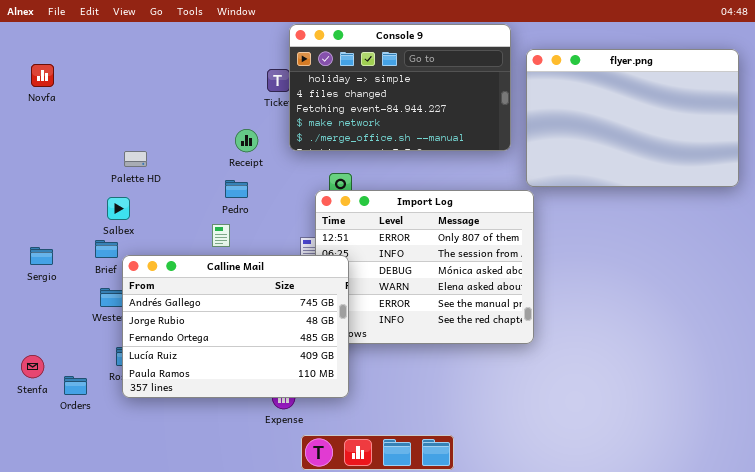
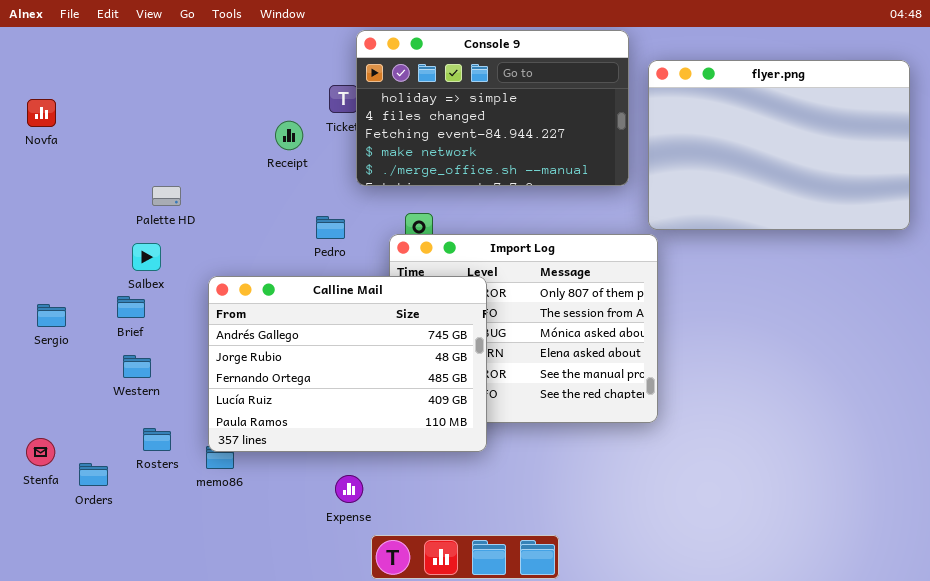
Novfa: [31,64,54,87] -> [27,99,56,127], moved
Receipt: [235,129,258,152] -> [275,121,303,150], moved
Pedro: [225,180,248,198] -> [316,216,345,239], moved
Calline Mail: [122,255,349,398] -> [208,276,487,452], moved

